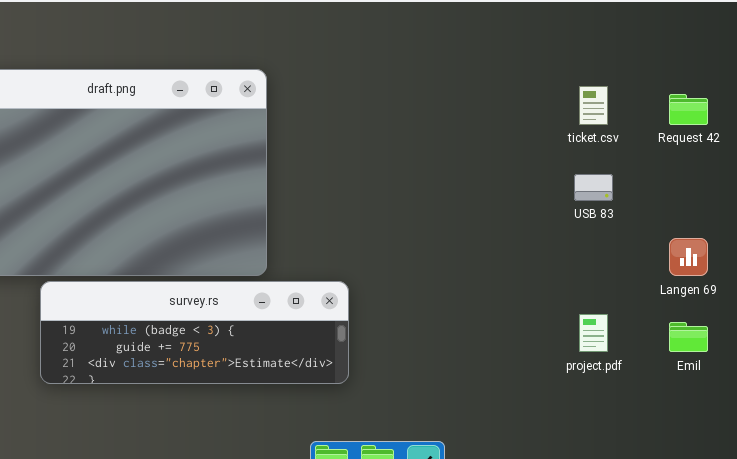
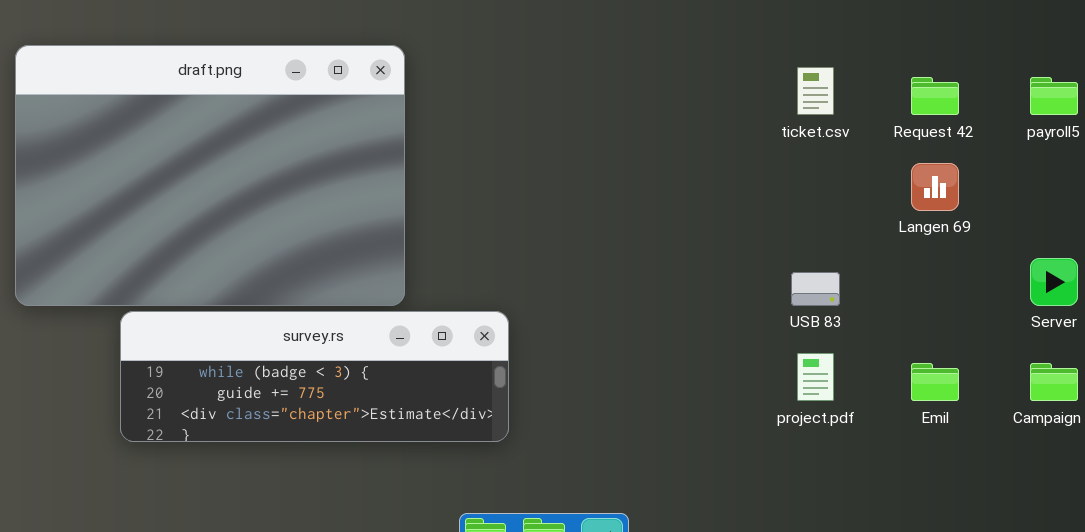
USB 83: [574,174,613,201] -> [791,272,840,306], moved
Langen 69: [669,238,708,276] -> [911,163,959,211], moved

